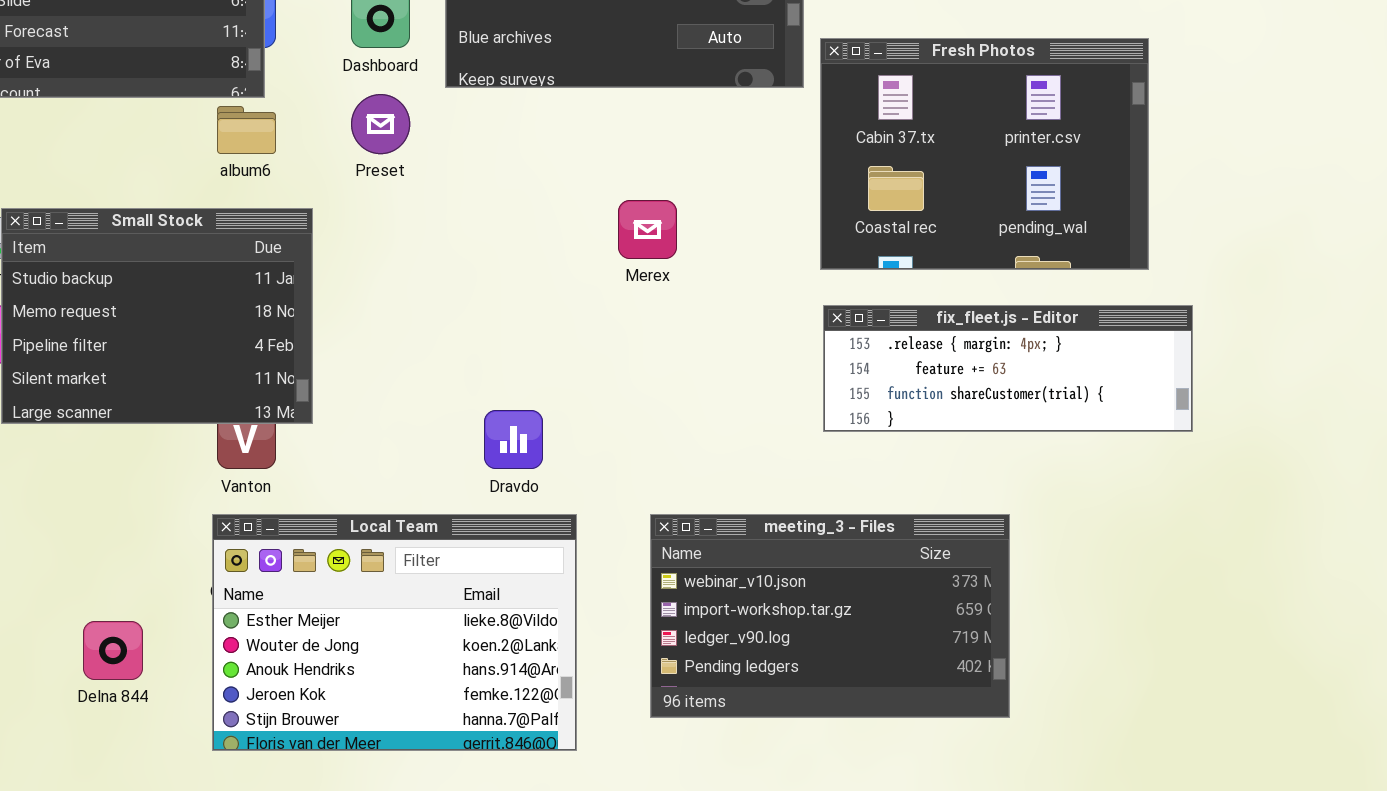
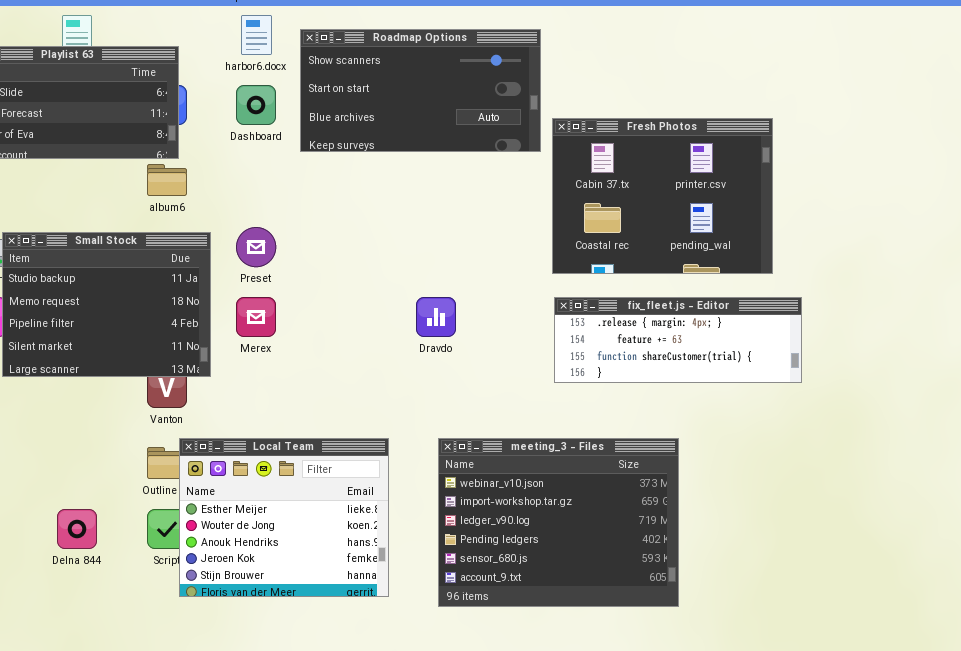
Preset: [351,94,410,154] -> [236,227,276,267], moved
Merex: [618,200,677,259] -> [236,297,276,337], moved
Dravdo: [484,410,543,469] -> [416,297,456,337], moved
Local Team: [212,514,577,751] -> [179,438,389,597], resized
meeting_3 - Files: [650,514,1010,718] -> [438,438,679,607], resized

